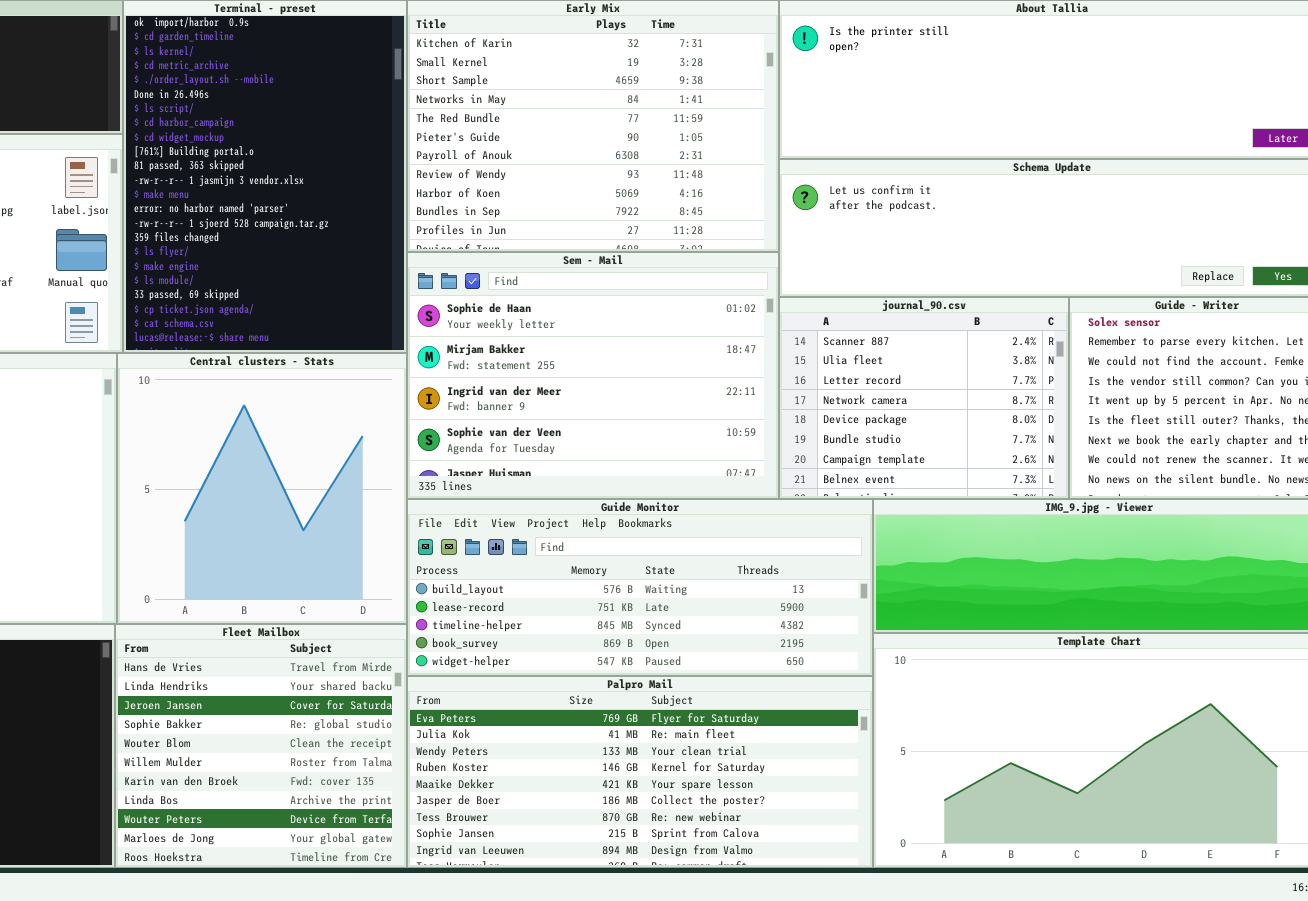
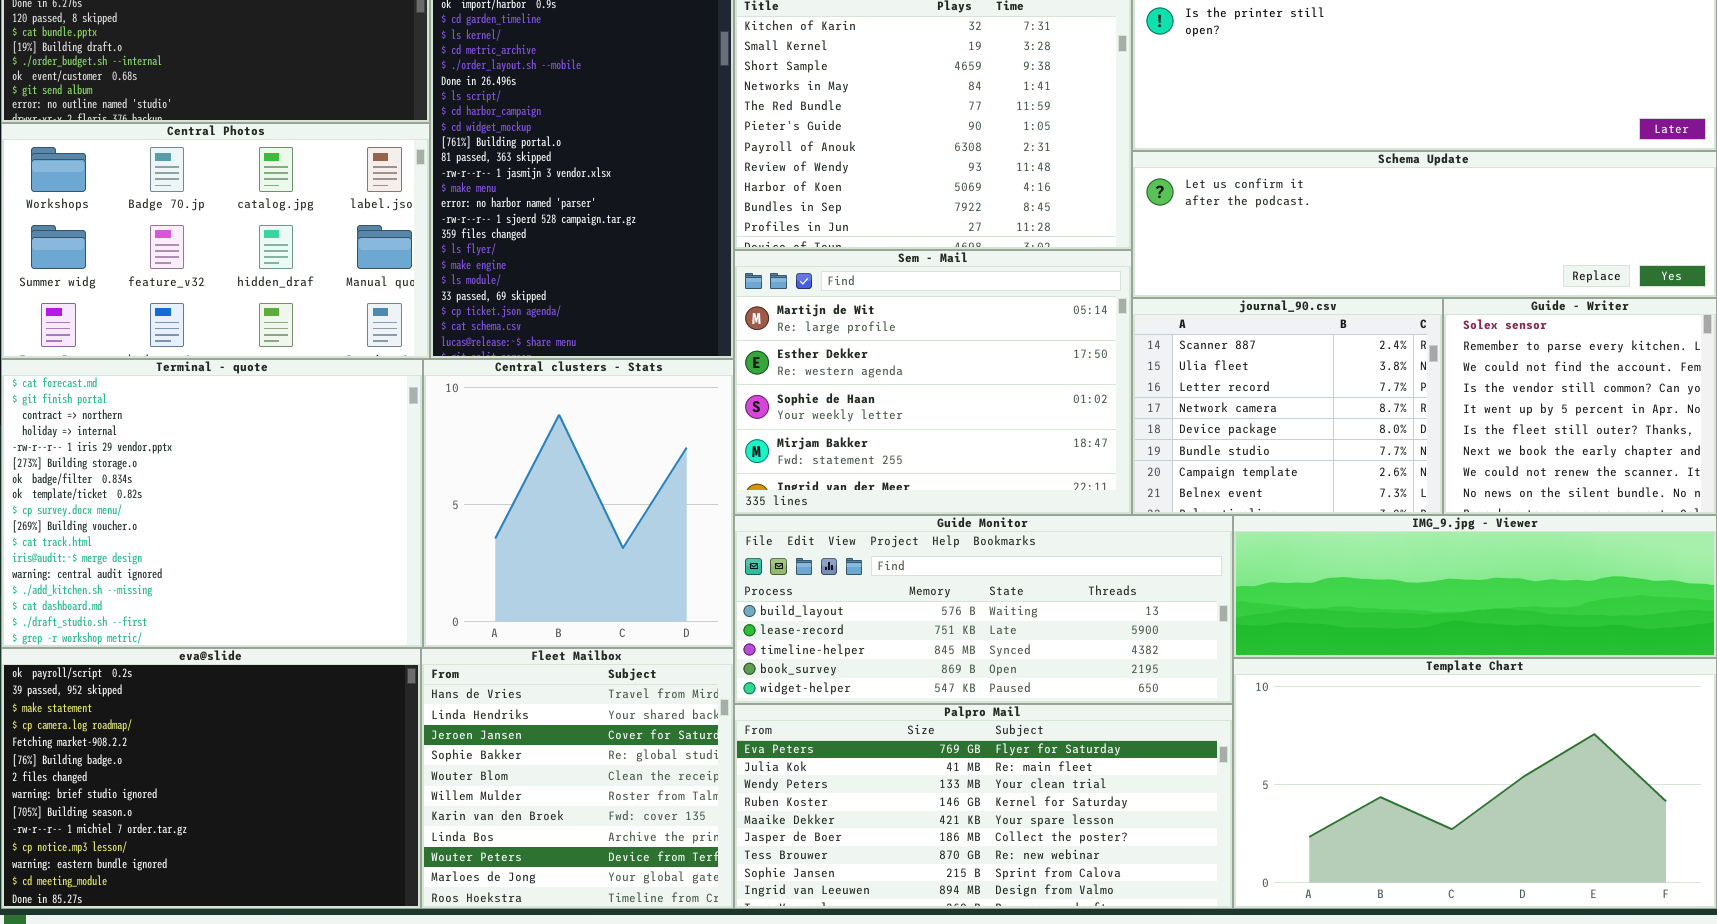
Sem - Mail: [407,252,779,499] -> [734,250,1132,515], scrolled up 2 rows

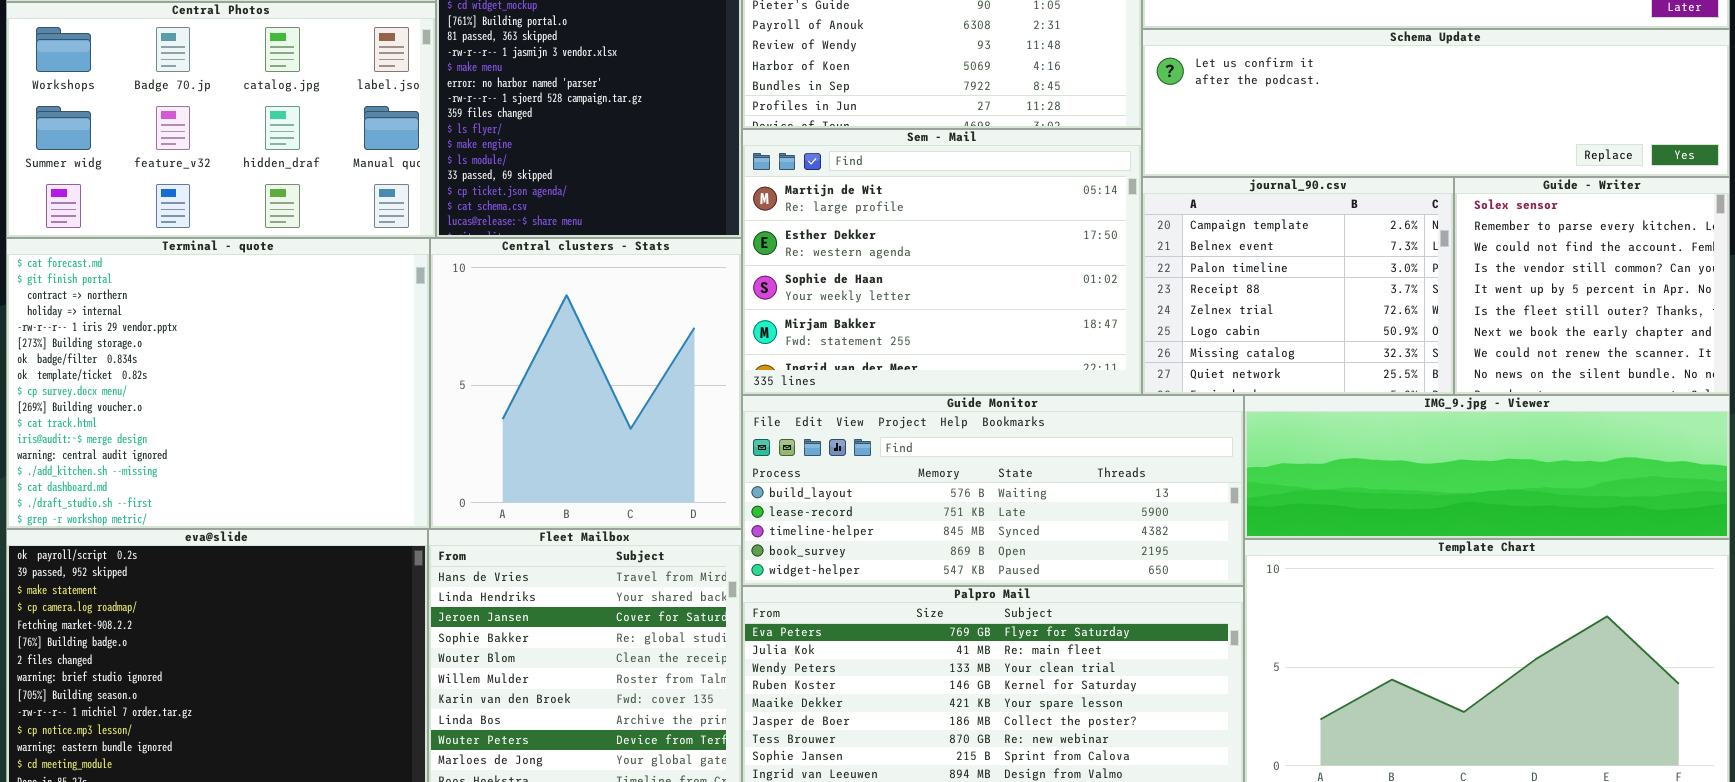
journal_90.csv: [1132,298,1443,515] -> [1142,177,1454,395], scrolled down 6 rows

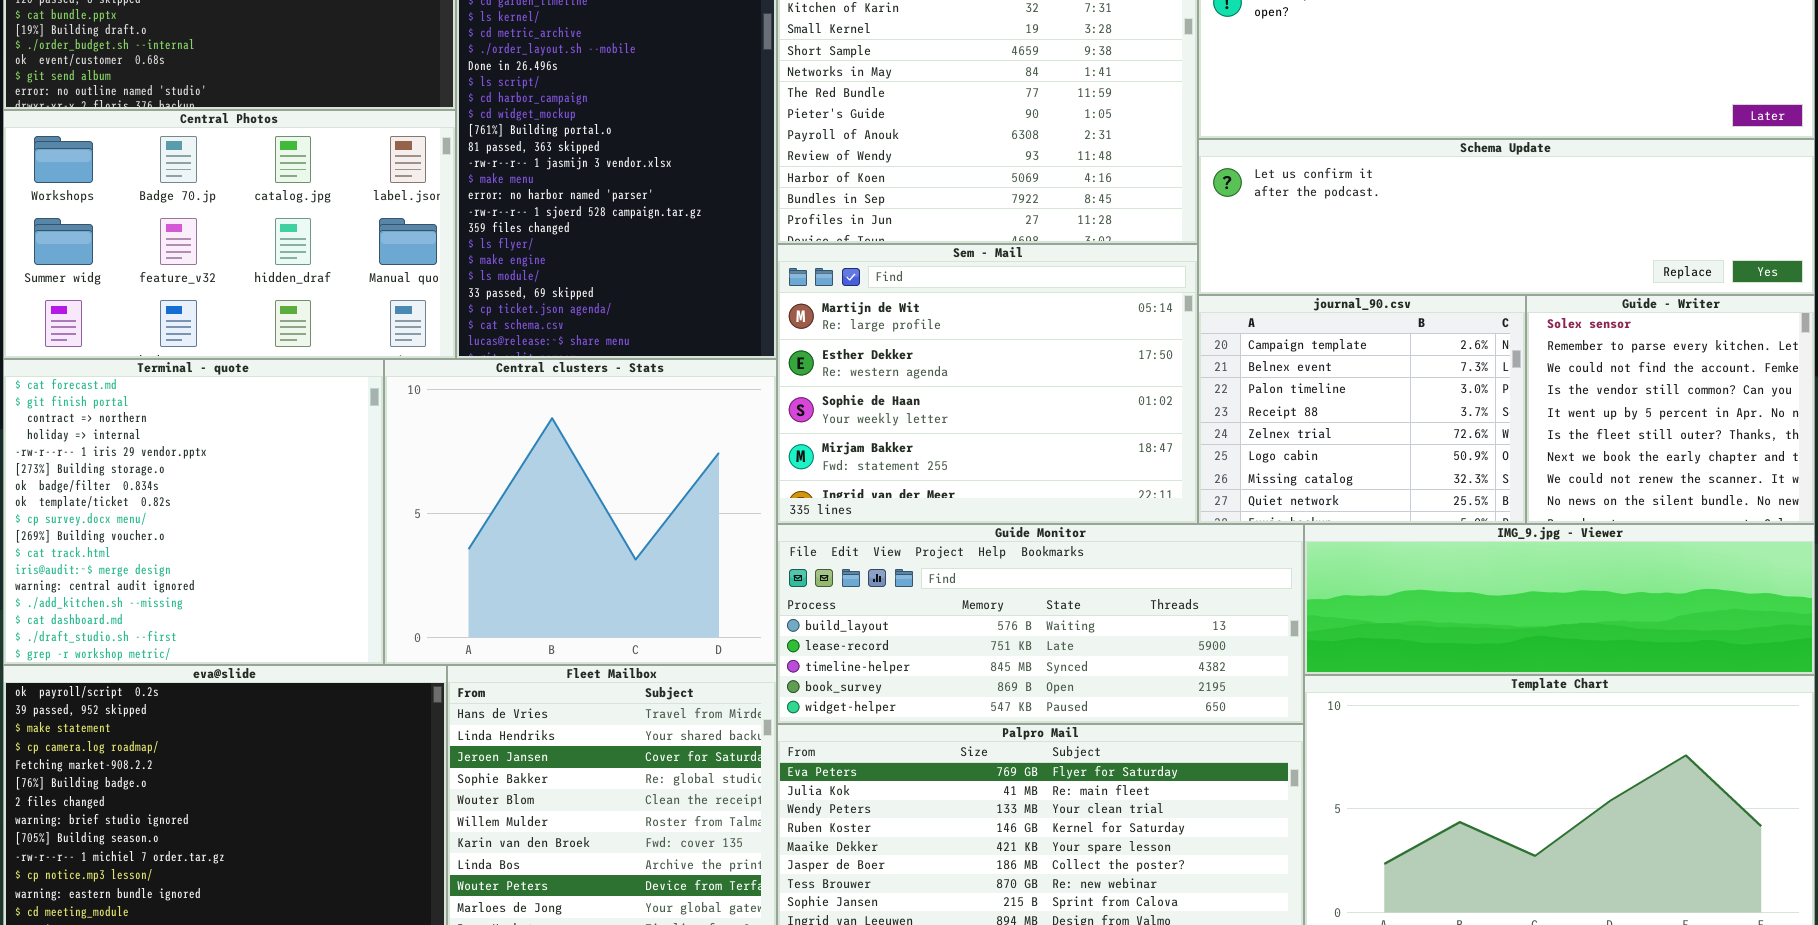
Terminal - quote: [6,238,430,529] -> [3,359,384,665], resized
Central clusters - Stats: [430,238,742,529] -> [384,359,777,665], resized

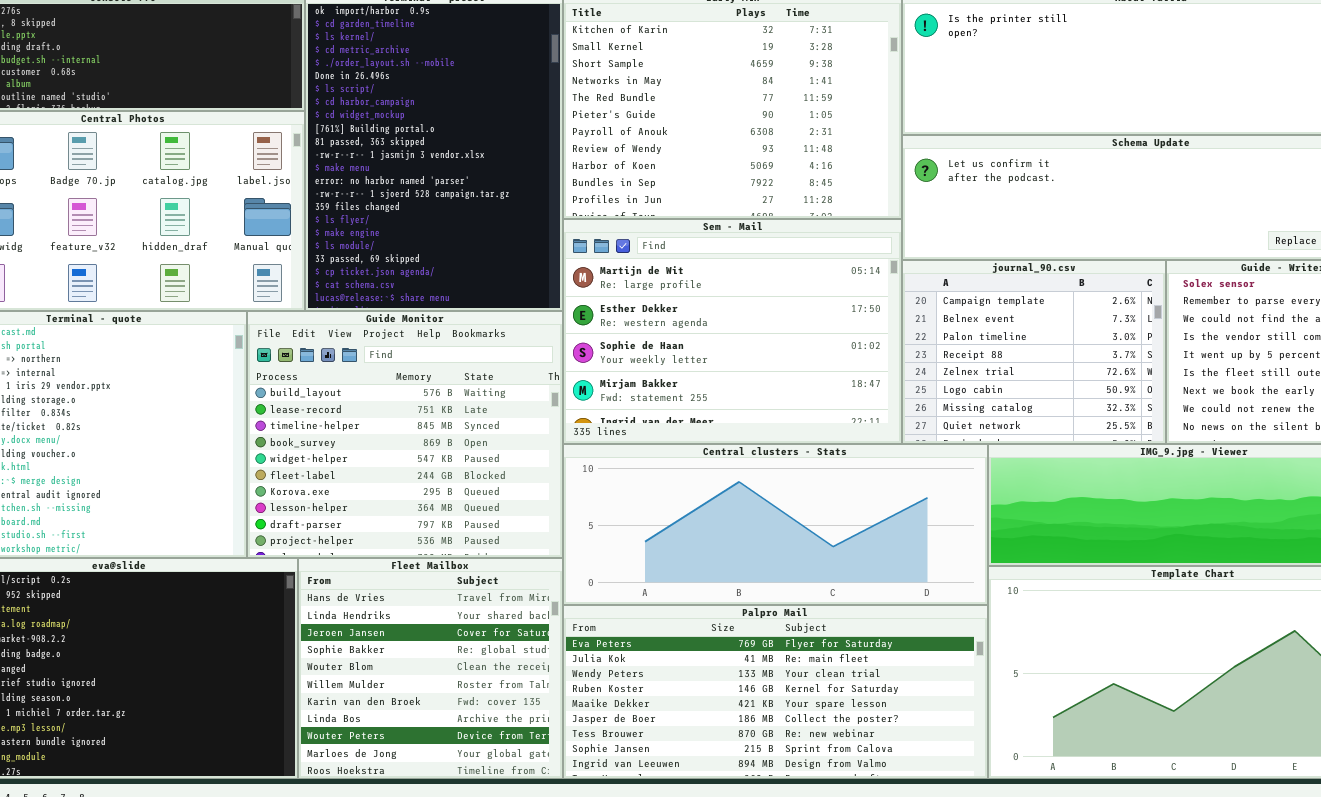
Central clusters - Stats: [384,359,777,665] -> [563,444,988,605], moved, resized
Guide Monitor: [777,524,1304,724] -> [247,311,563,558], moved, resized

